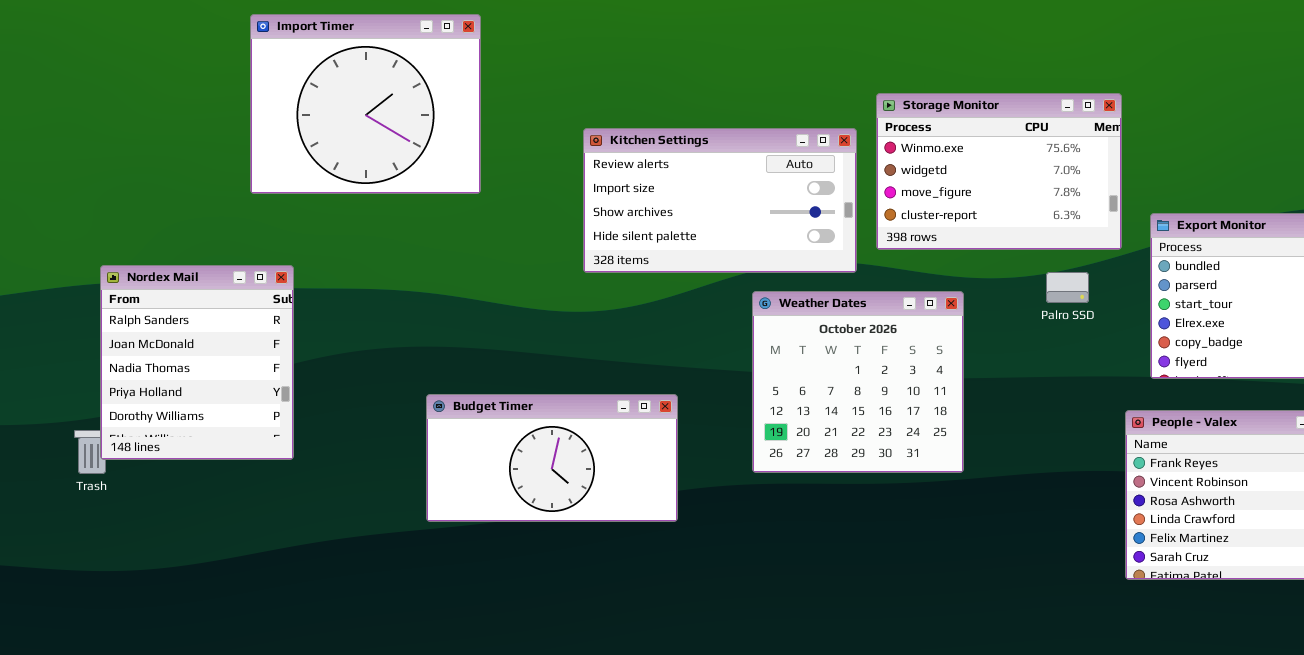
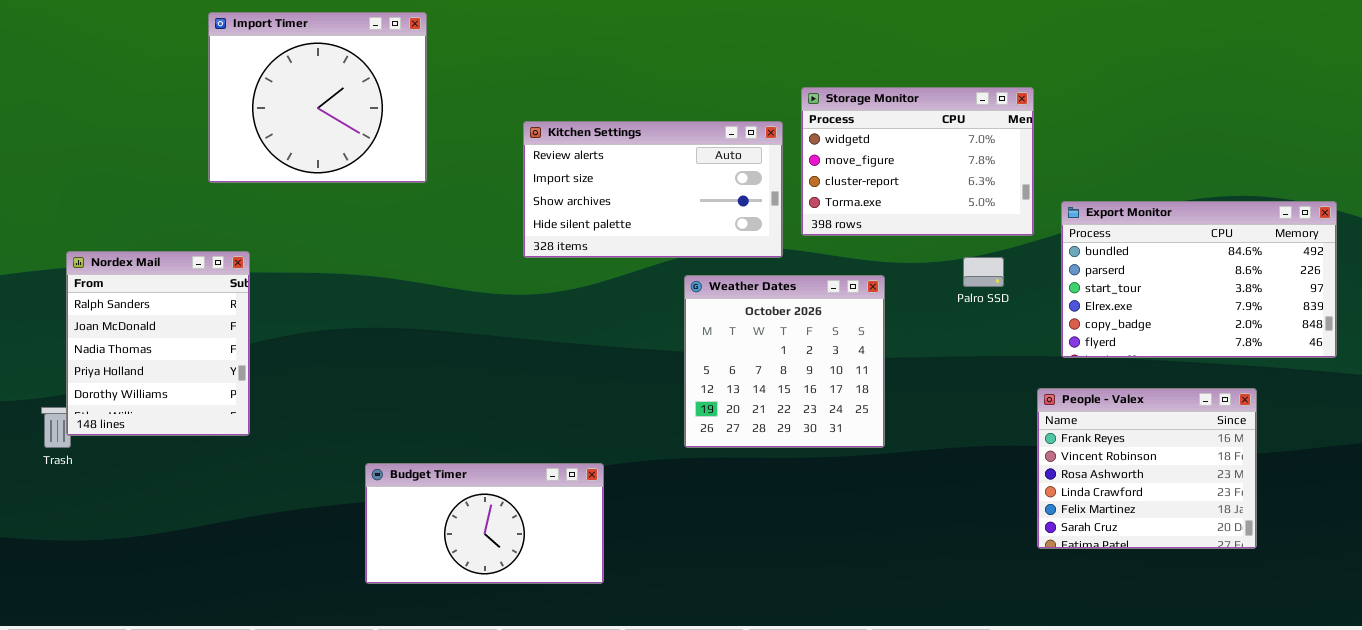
Storage Monitor: [876,93,1122,250] -> [801,87,1034,236], scrolled down 1 row
Budget Timer: [426,394,678,522] -> [365,463,604,584], moved

